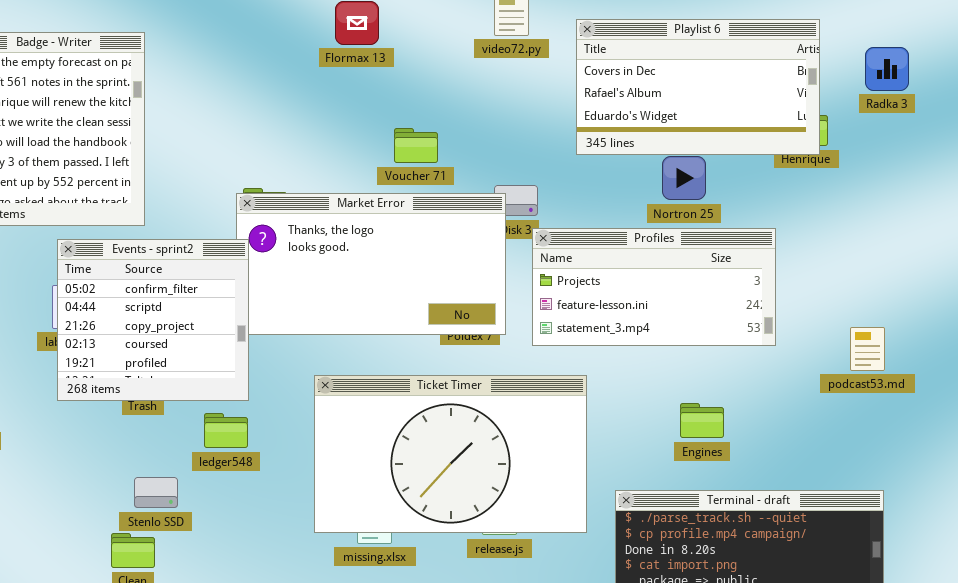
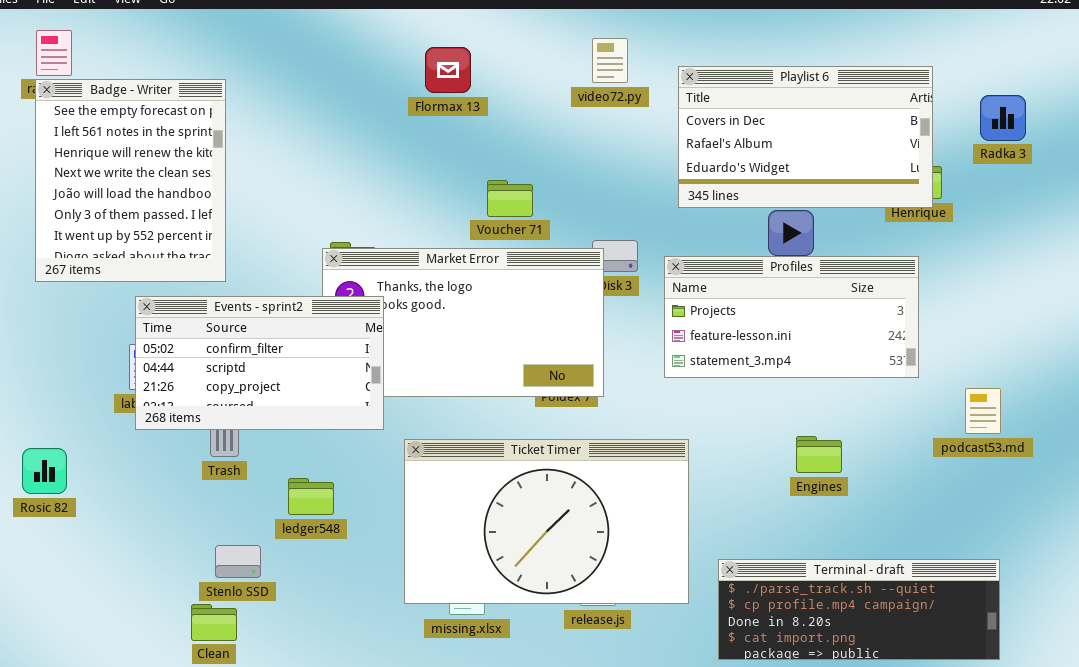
Profiles: [532,228,776,346] -> [664,256,919,378], moved
Events - sprint2: [57,239,249,401] -> [135,296,384,430], resized
Engines: [680,403,724,438] -> [796,436,842,473], moved

